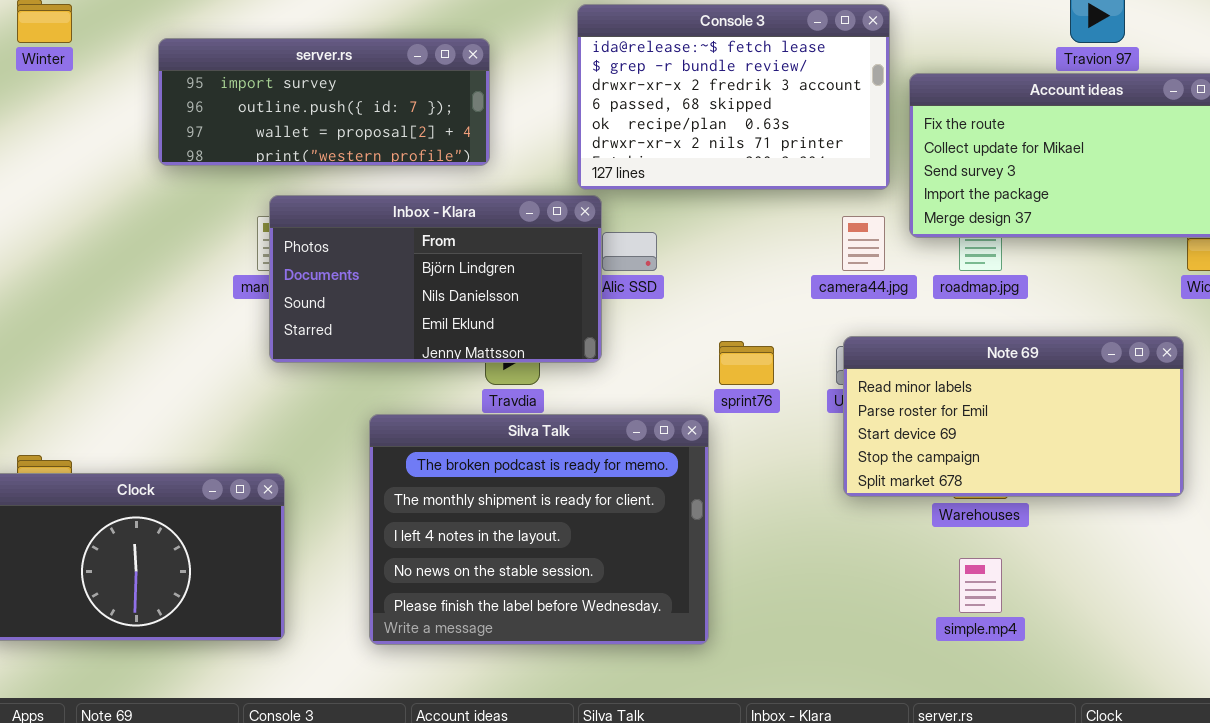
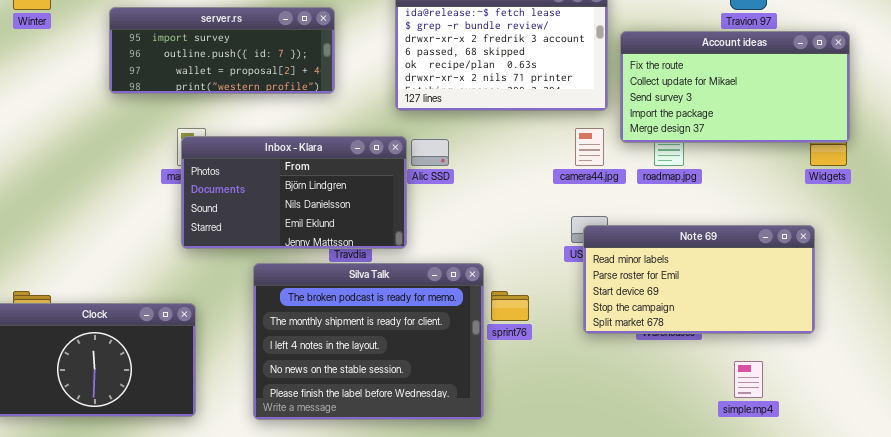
Inbox - Klara: [269,195,602,363] -> [181,136,407,249], moved
Note 69: [843,336,1184,497] -> [583,225,815,334], moved
sprint76: [719,341,774,385] -> [491,291,529,321], moved
simple.mp4: [959,558,1002,613] -> [734,361,763,398], moved

